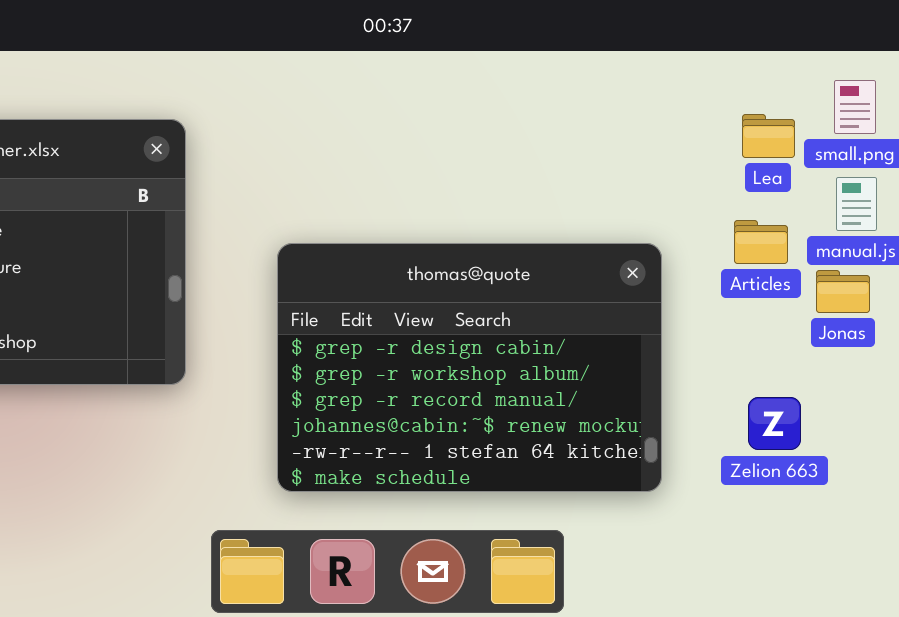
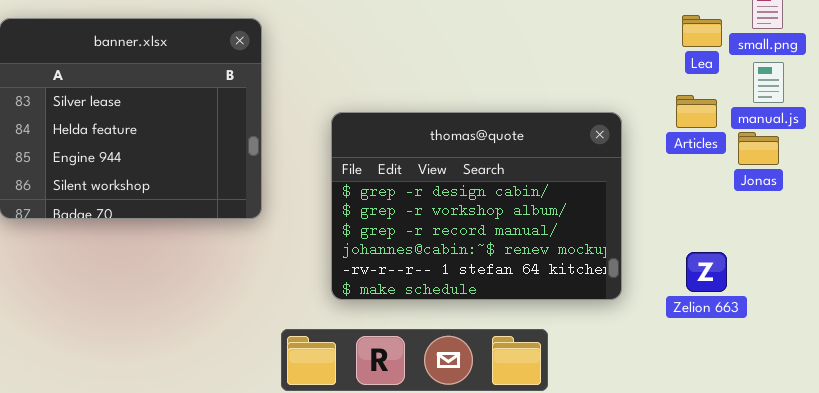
Zelion 663: [748,397,801,450] -> [686,252,727,292], moved

